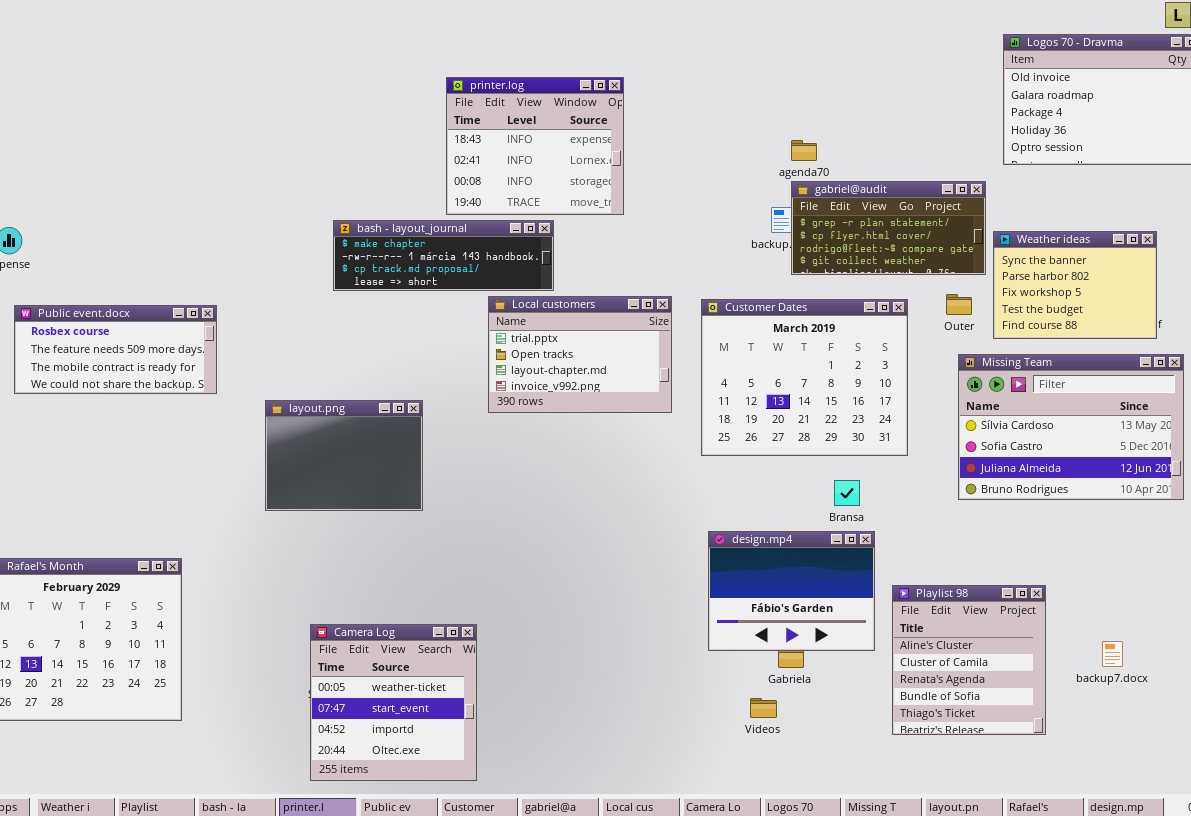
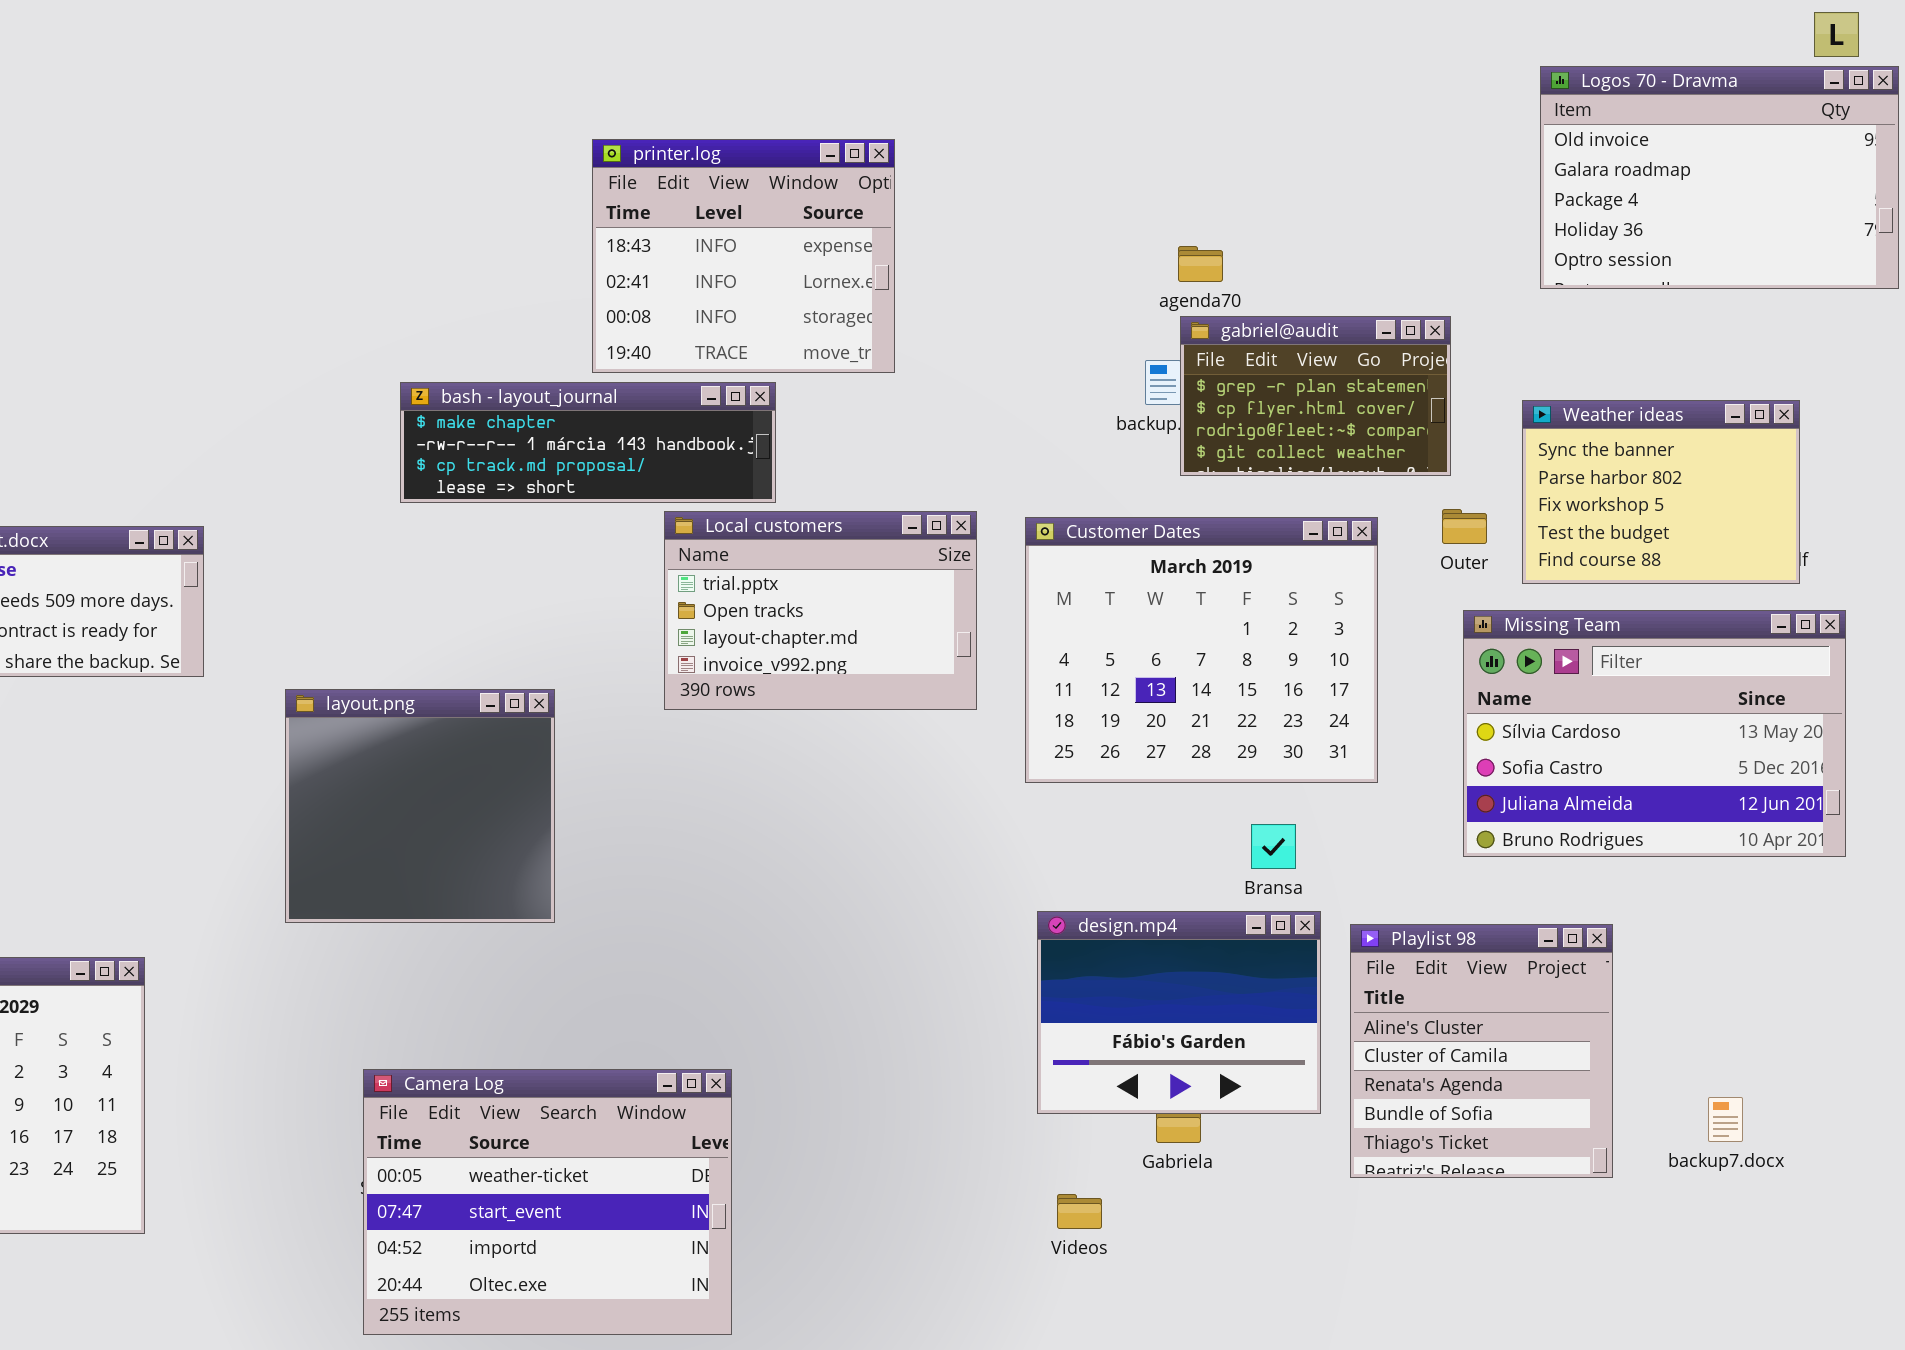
gabriel@audit: [791,181,986,275] -> [1180,316,1451,476], resized
layout.png: [265,400,423,511] -> [285,689,555,923], resized
Playlist 98: [892,585,1046,735] -> [1350,924,1613,1178], moved
Camera Log: [310,624,477,781] -> [363,1069,732,1335], resized
Videos: [750,698,777,718] -> [1057,1194,1102,1229], moved

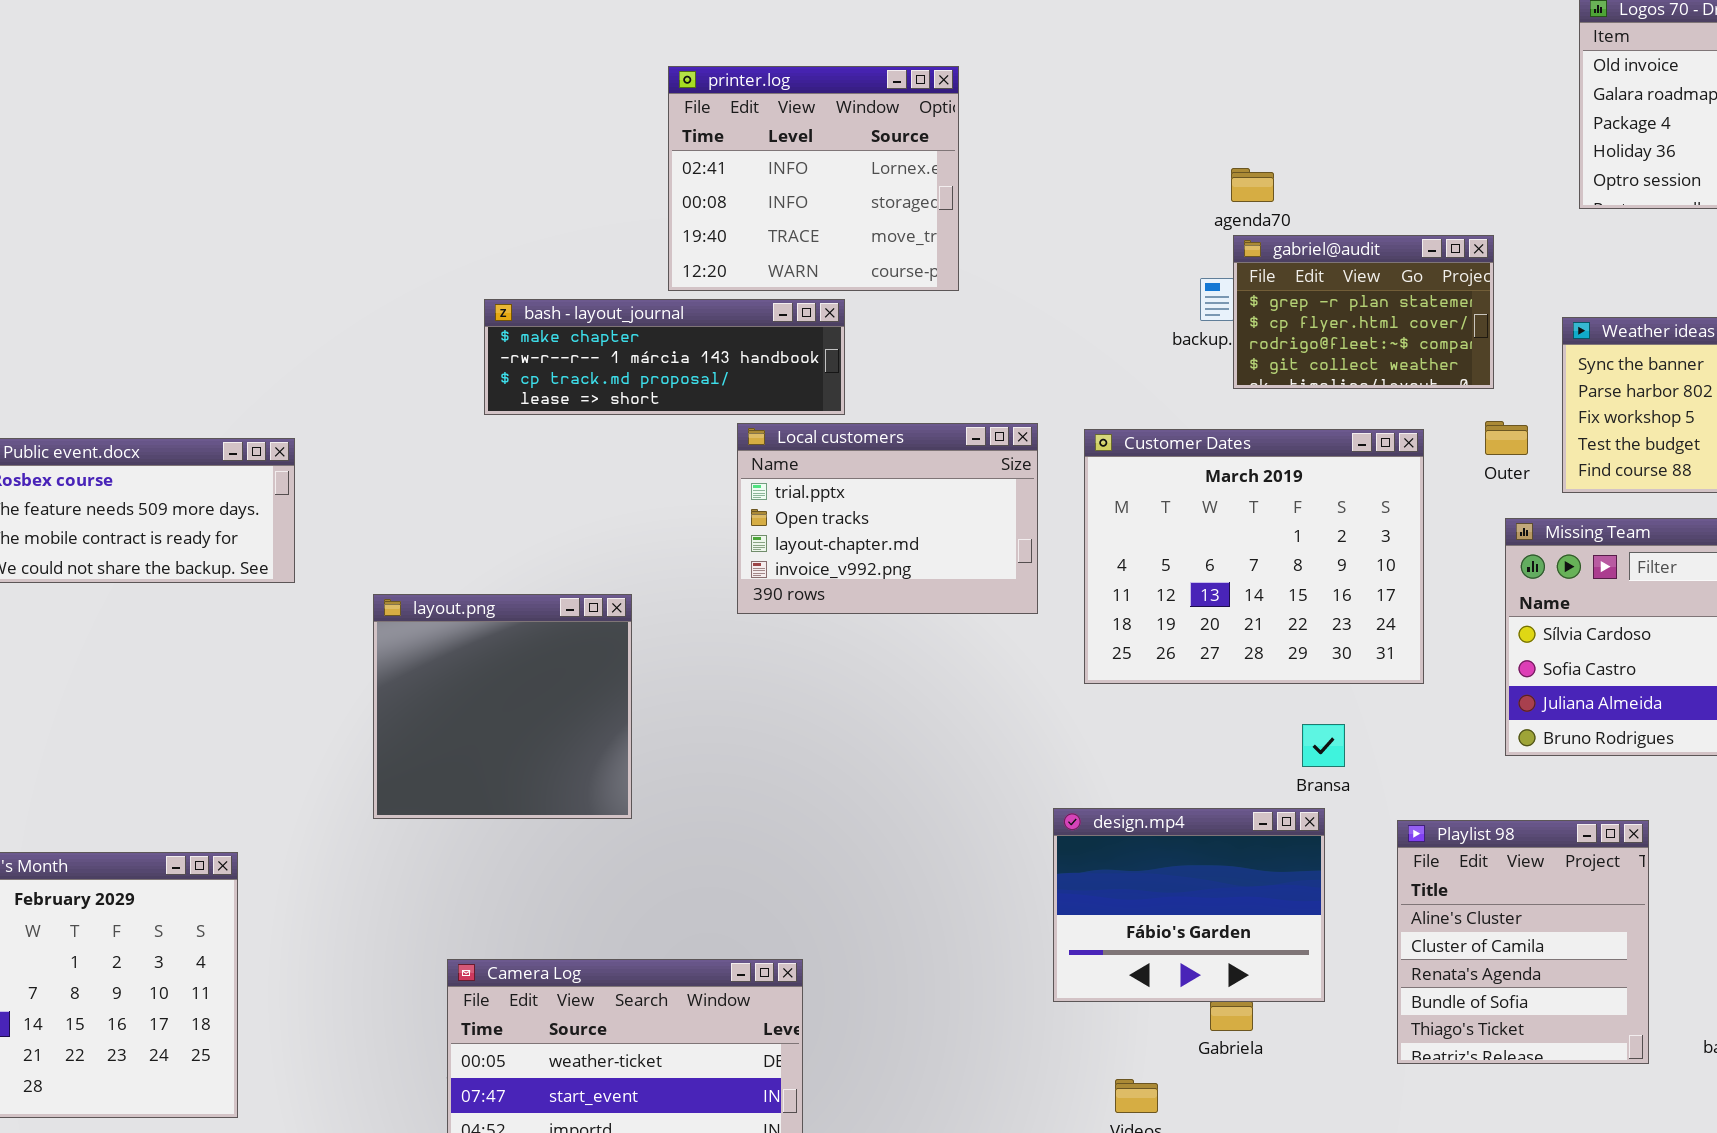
printer.log: [592,139,895,373] -> [668,66,959,291], scrolled down 1 row
design.mp4: [1037,911,1321,1114] -> [1053,808,1325,1002], moved

